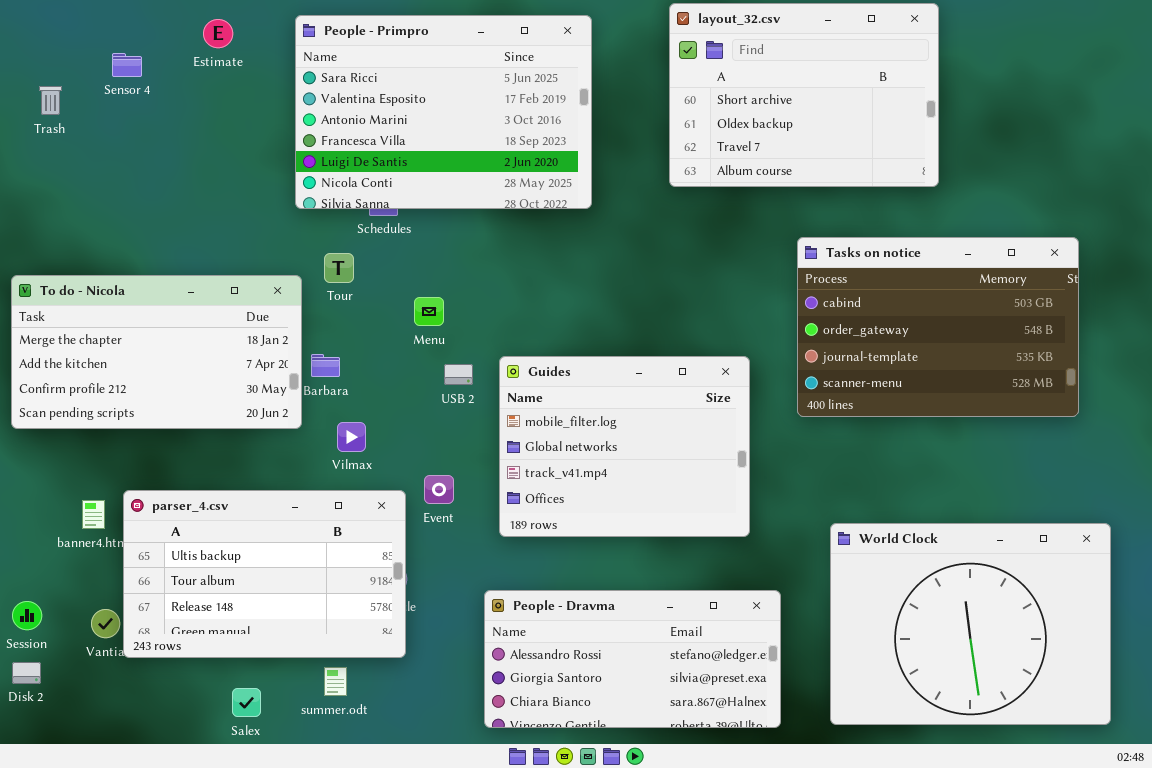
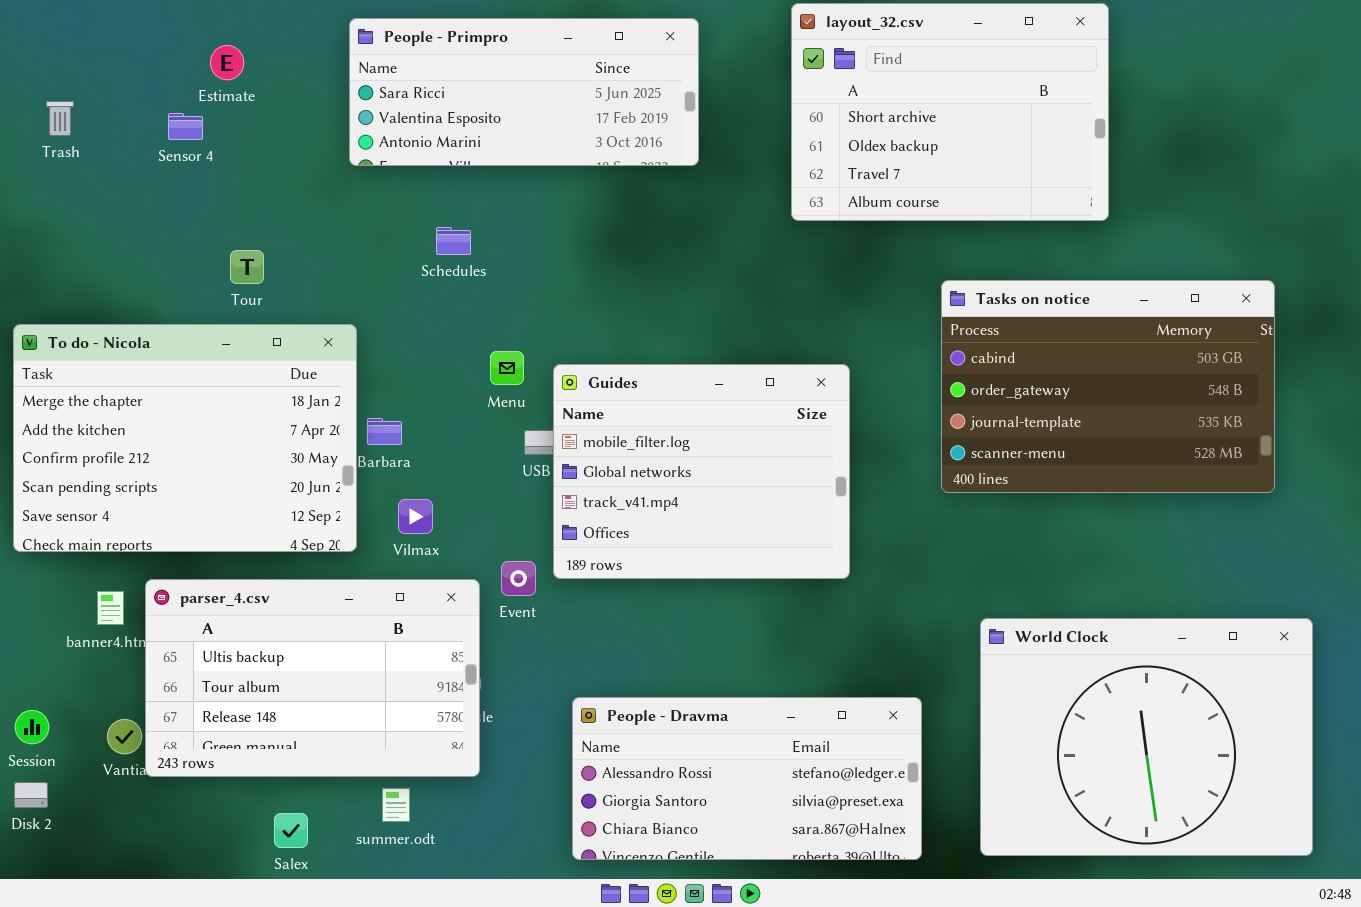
People - Primpro: [295,15,592,209] -> [349,18,699,166], resized
Estimate: [203,19,233,48] -> [210,45,244,80], moved
Sensor 4: [112,53,142,77] -> [168,113,203,140], moved
Tour: [324,253,354,283] -> [230,250,264,284], moved
To do - Nicola: [11,275,302,429] -> [13,324,357,552], resized
Guides: [499,356,750,537] -> [553,364,850,579], moved

